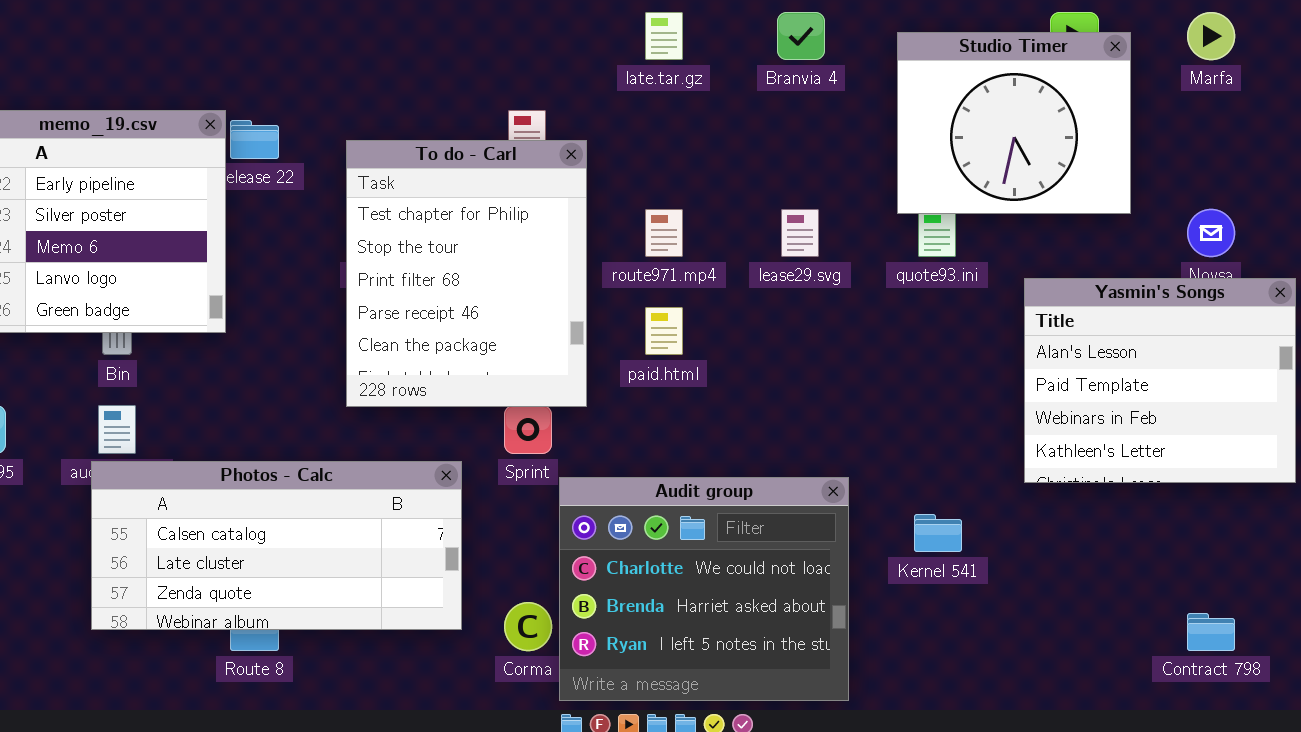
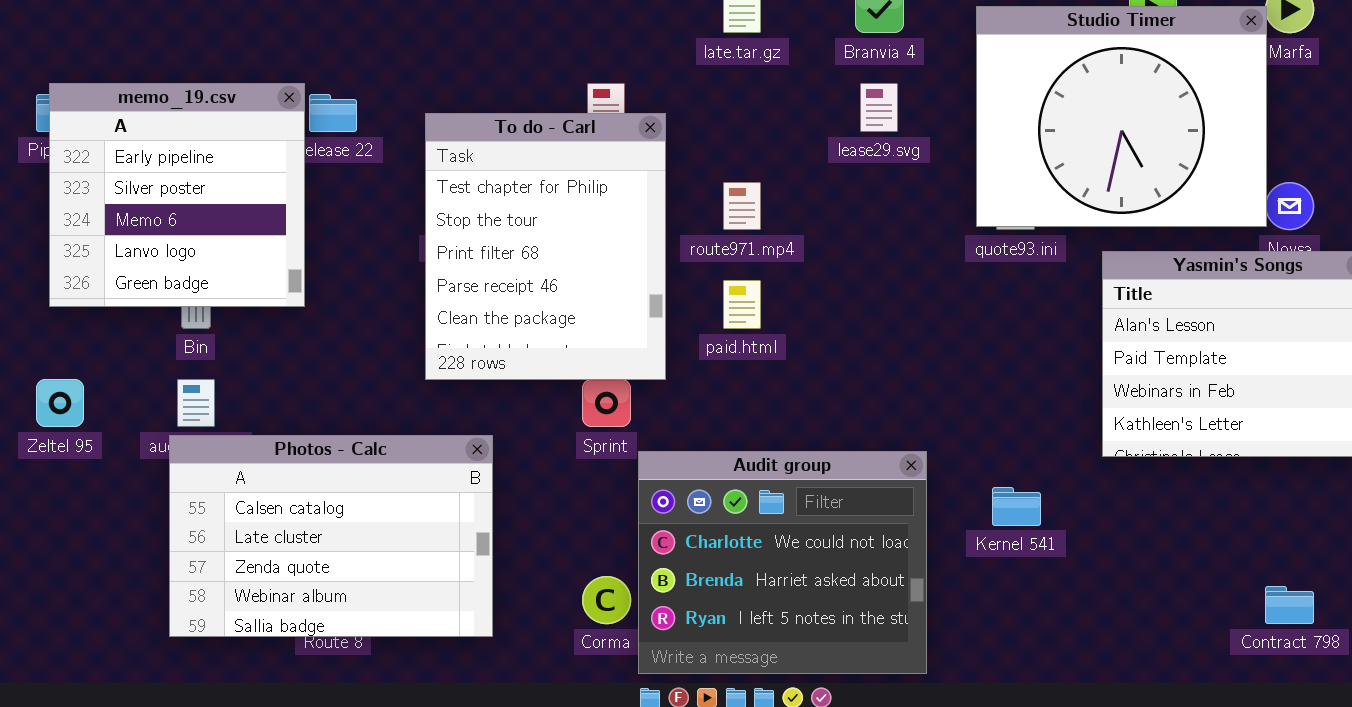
Studio Timer: [897,32,1131,214] -> [976,6,1267,227], resized
lease29.svg: [781,209,819,257] -> [860,83,898,132], moved
Photos - Calc: [91,461,462,630] -> [169,435,493,637], resized

